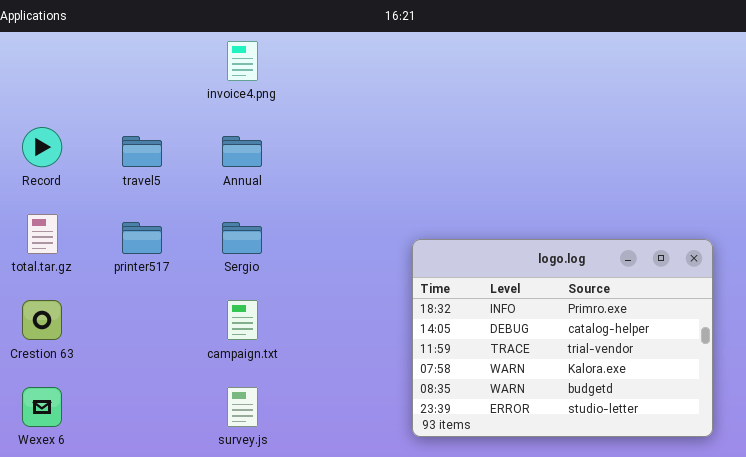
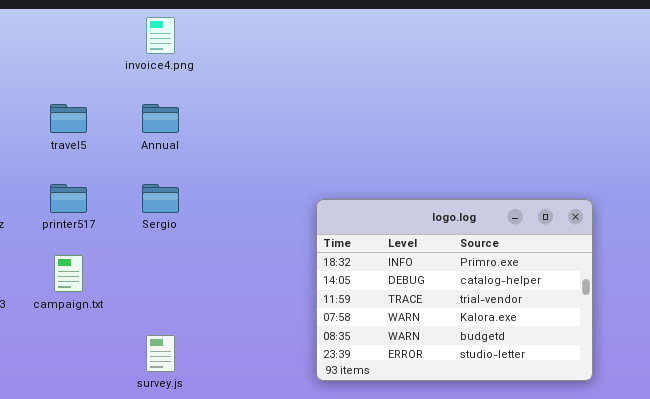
campaign.txt: [227,300,258,340] -> [54,255,83,292], moved

